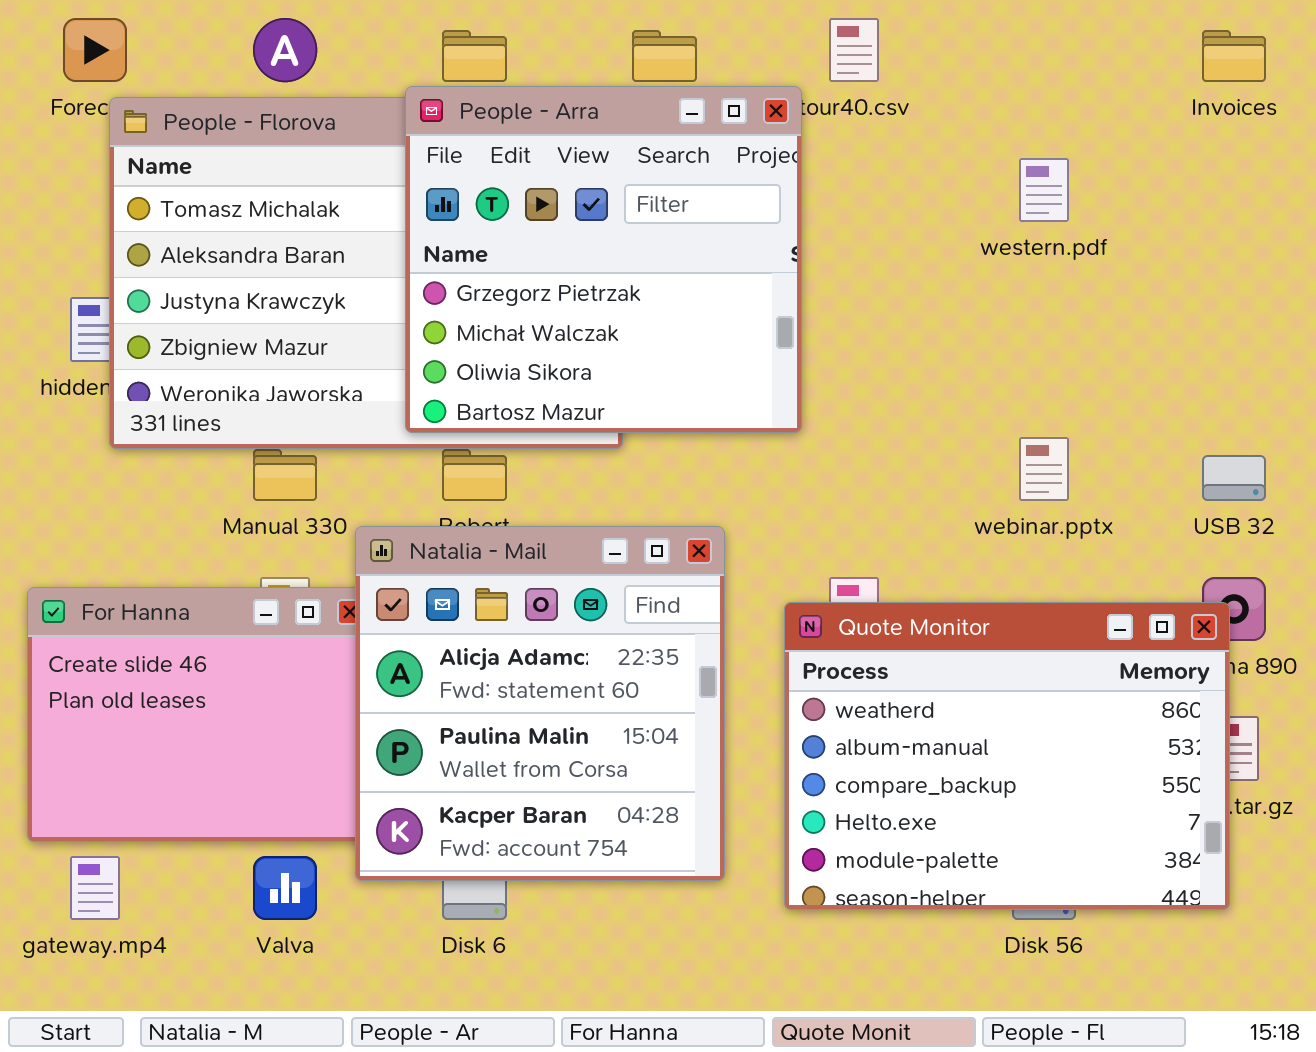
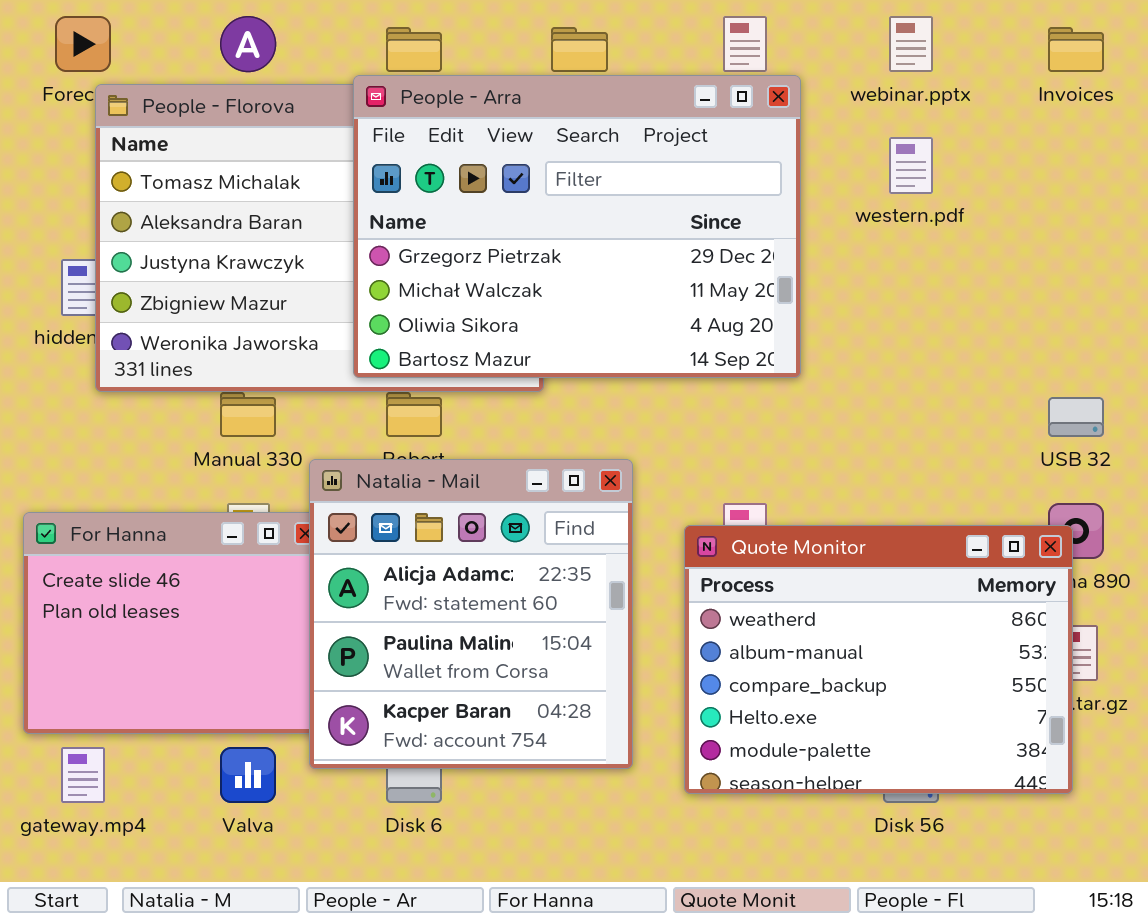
People - Arra: [405,86,802,433] -> [353,75,801,378], resized
webinar.pptx: [1019,437,1069,501] -> [889,16,933,72], moved

